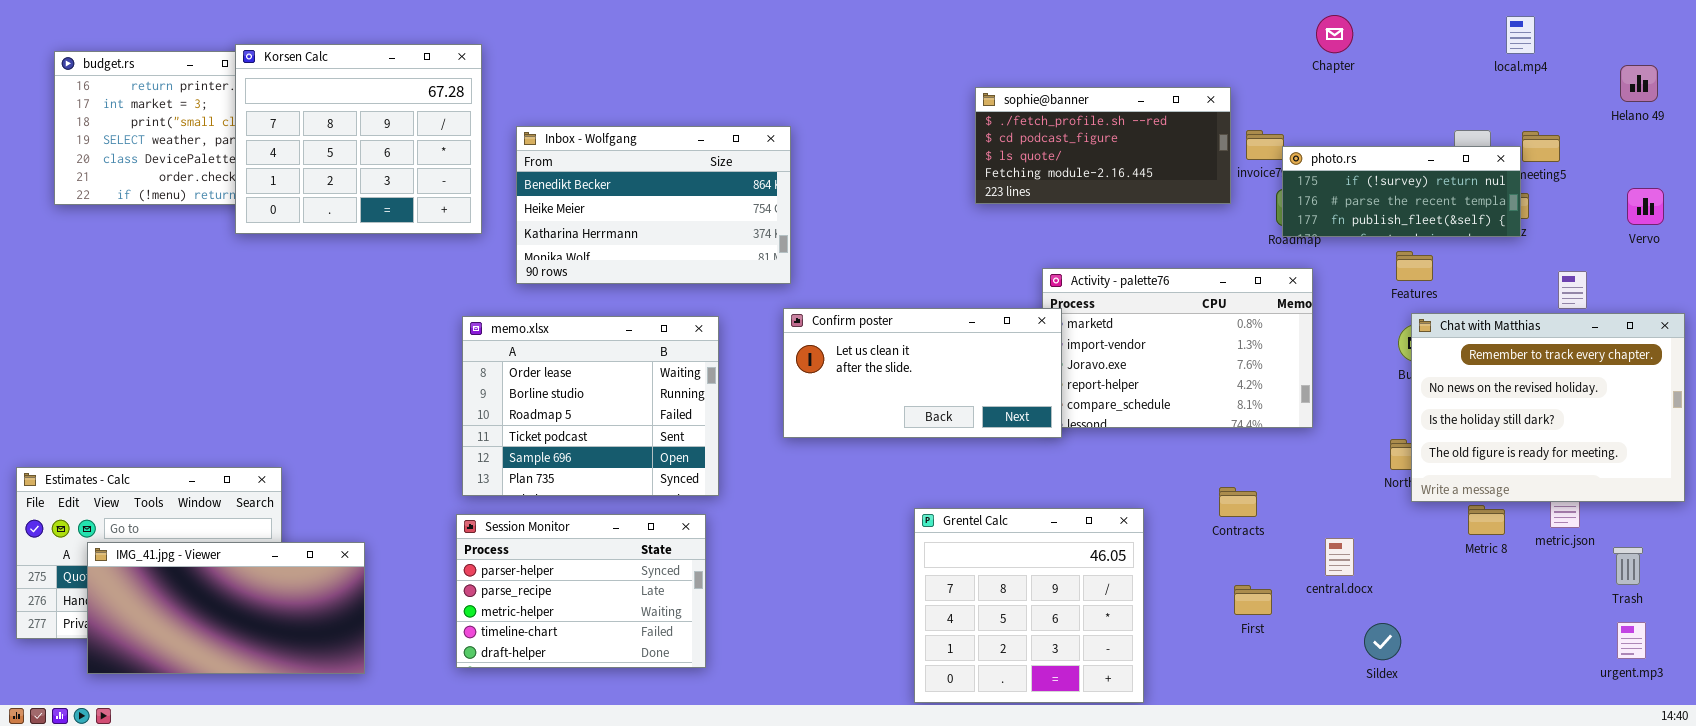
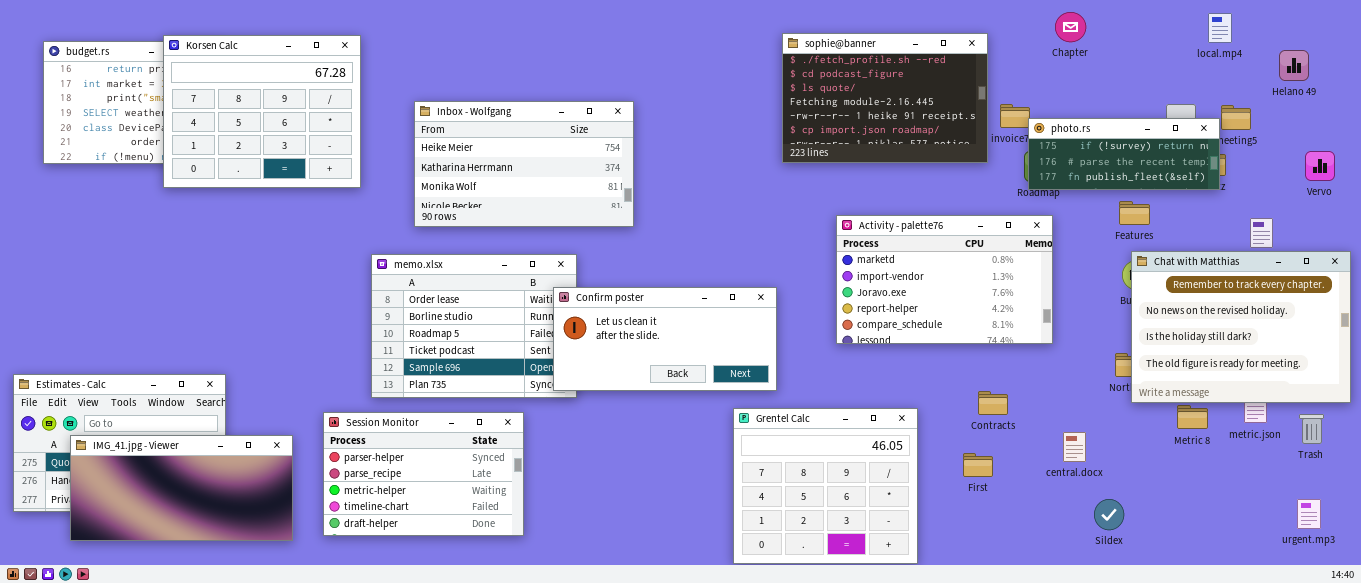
Korsen Calc: [235,44,482,234] -> [163,35,361,188], moved
Helano 49: [1620,65,1658,102] -> [1279,50,1309,81], moved
sophie@banner: [975,87,1231,204] -> [782,33,988,163], resized
Inbox - Wolfgang: [516,126,791,284] -> [414,101,634,227], scrolled down 1 row
Confirm poster: [783,308,1062,438] -> [553,287,777,391], moved
Session Monitor: [456,514,706,668] -> [323,412,524,536], moved
Trash: [1613,547,1643,585] -> [1299,414,1324,444], moved
First: [1234,585,1272,615] -> [963,453,993,477], moved

